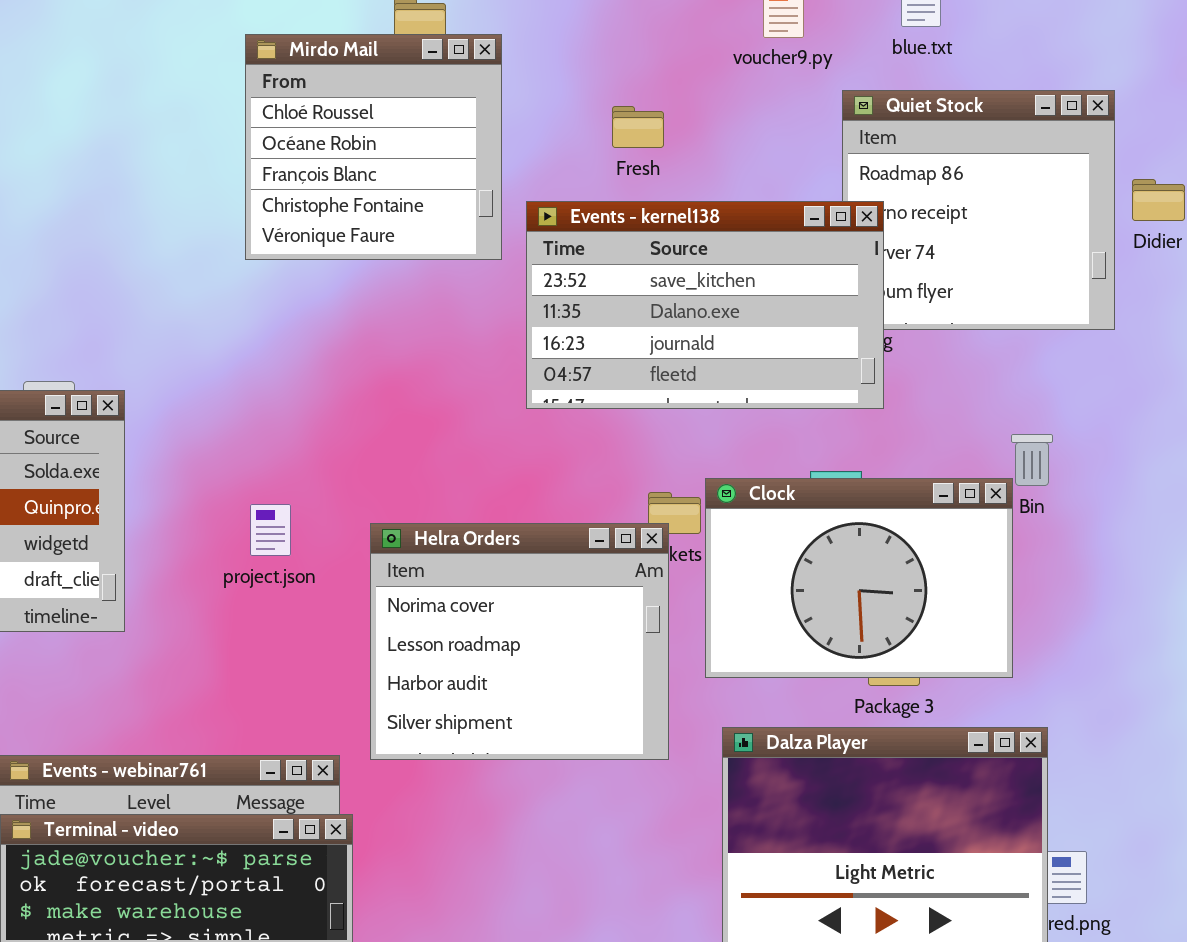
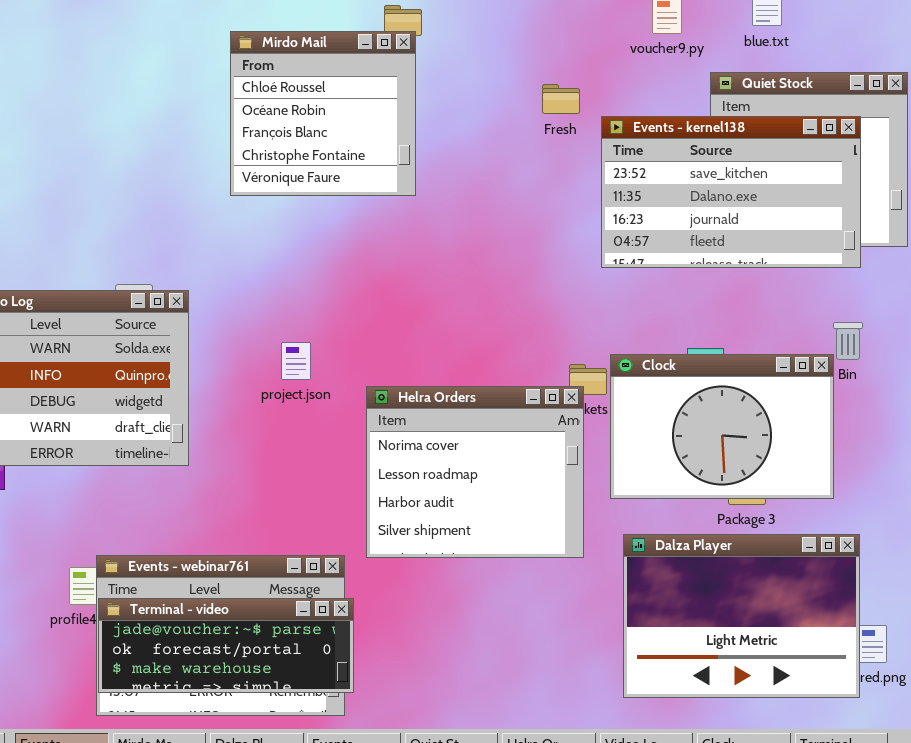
Mirdo Mail: [245,34,502,260] -> [230,31,416,196], moved
Events - kernel138: [526,201,884,409] -> [601,116,861,268], moved
project.json: [250,504,291,556] -> [281,342,311,380], moved

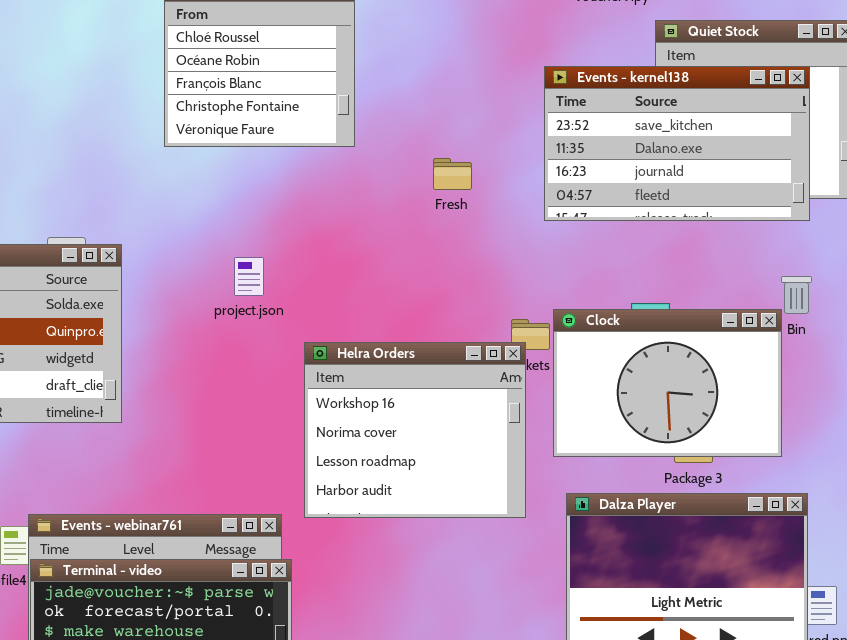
Fresh: [542,84,580,114] -> [433,158,472,190], moved
project.json: [281,342,311,380] -> [234,257,264,296], moved
Helra Orders: [366,386,584,558] -> [304,342,526,518], scrolled up 1 row

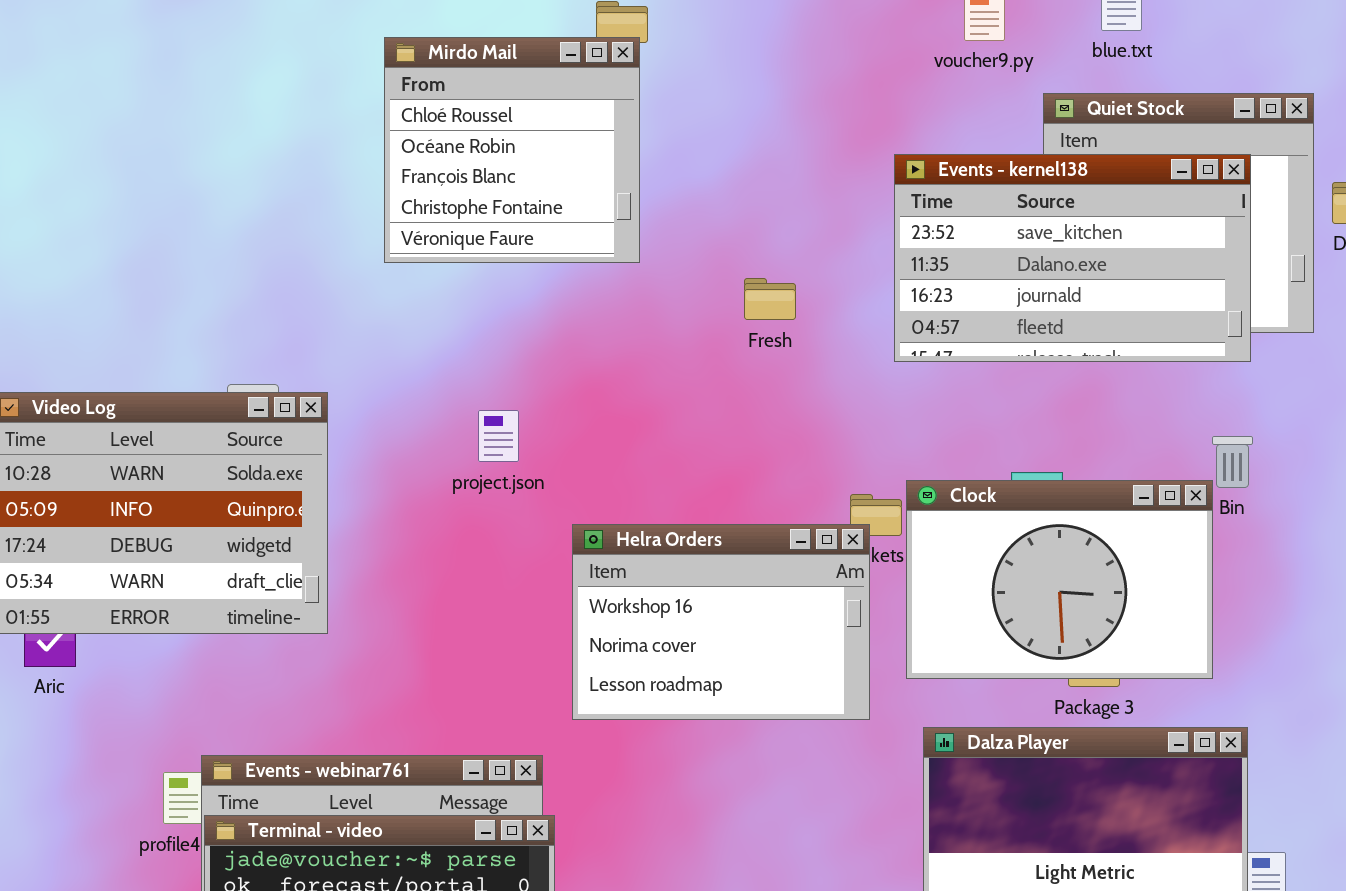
Helra Orders: [304,342,526,518] -> [572,524,870,720], resized

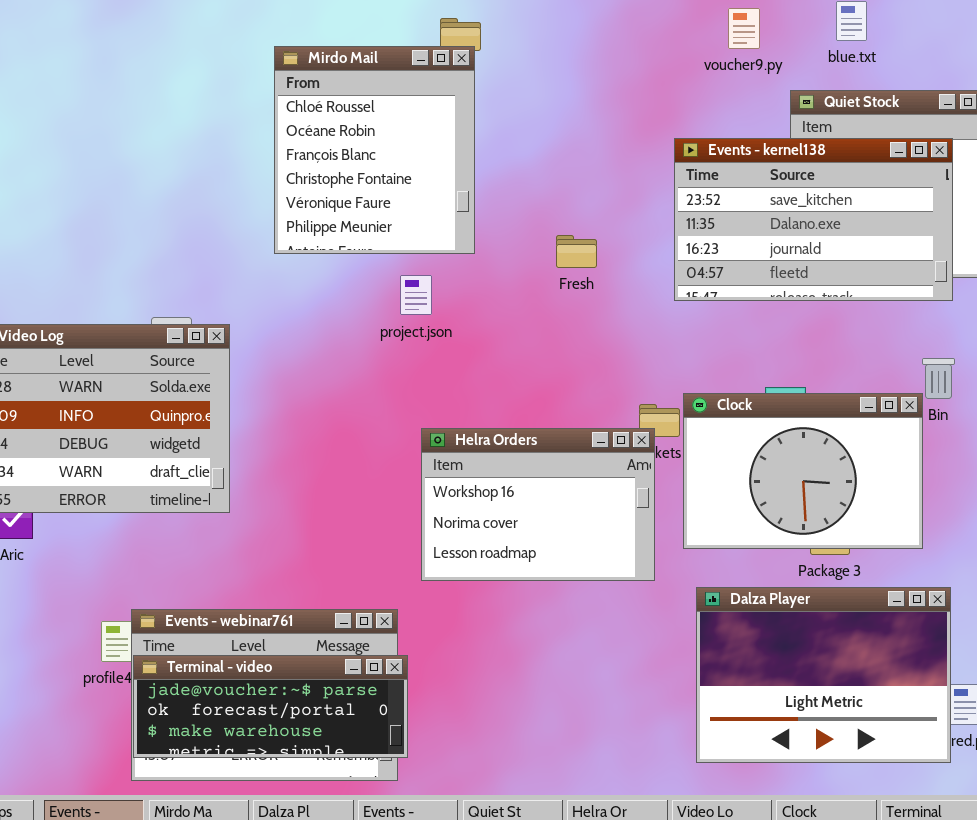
Mirdo Mail: [384,37,640,263] -> [274,46,475,254], resized
project.json: [478,410,519,462] -> [400,275,432,315], moved

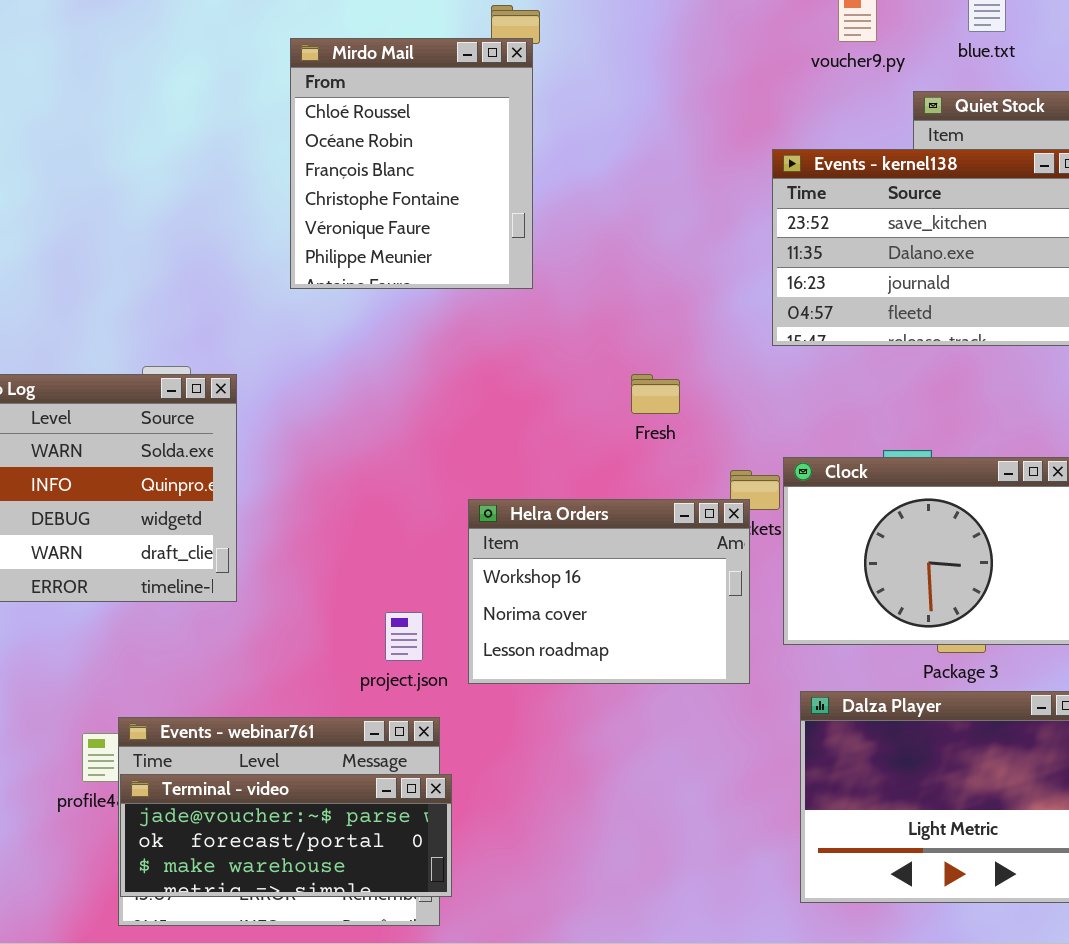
Fresh: [556,235,597,268] -> [631,374,680,414], moved
project.json: [400,275,432,315] -> [385,612,423,661], moved

